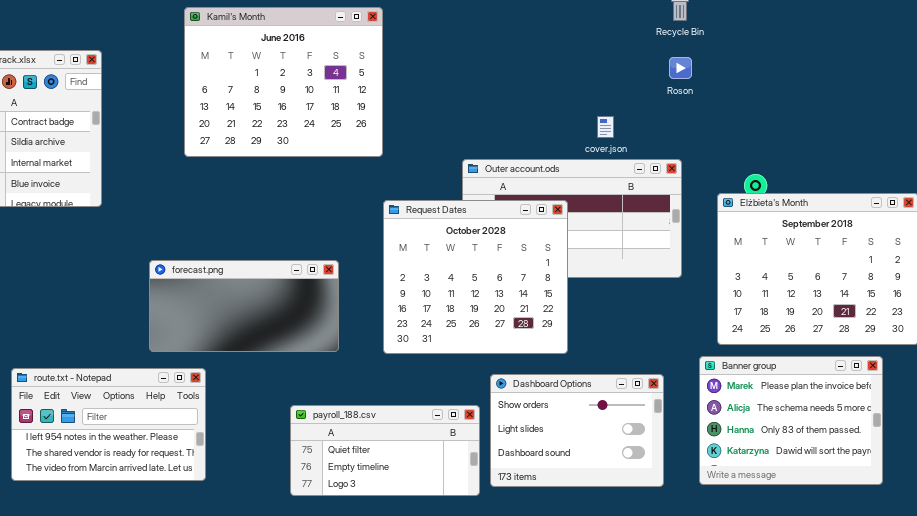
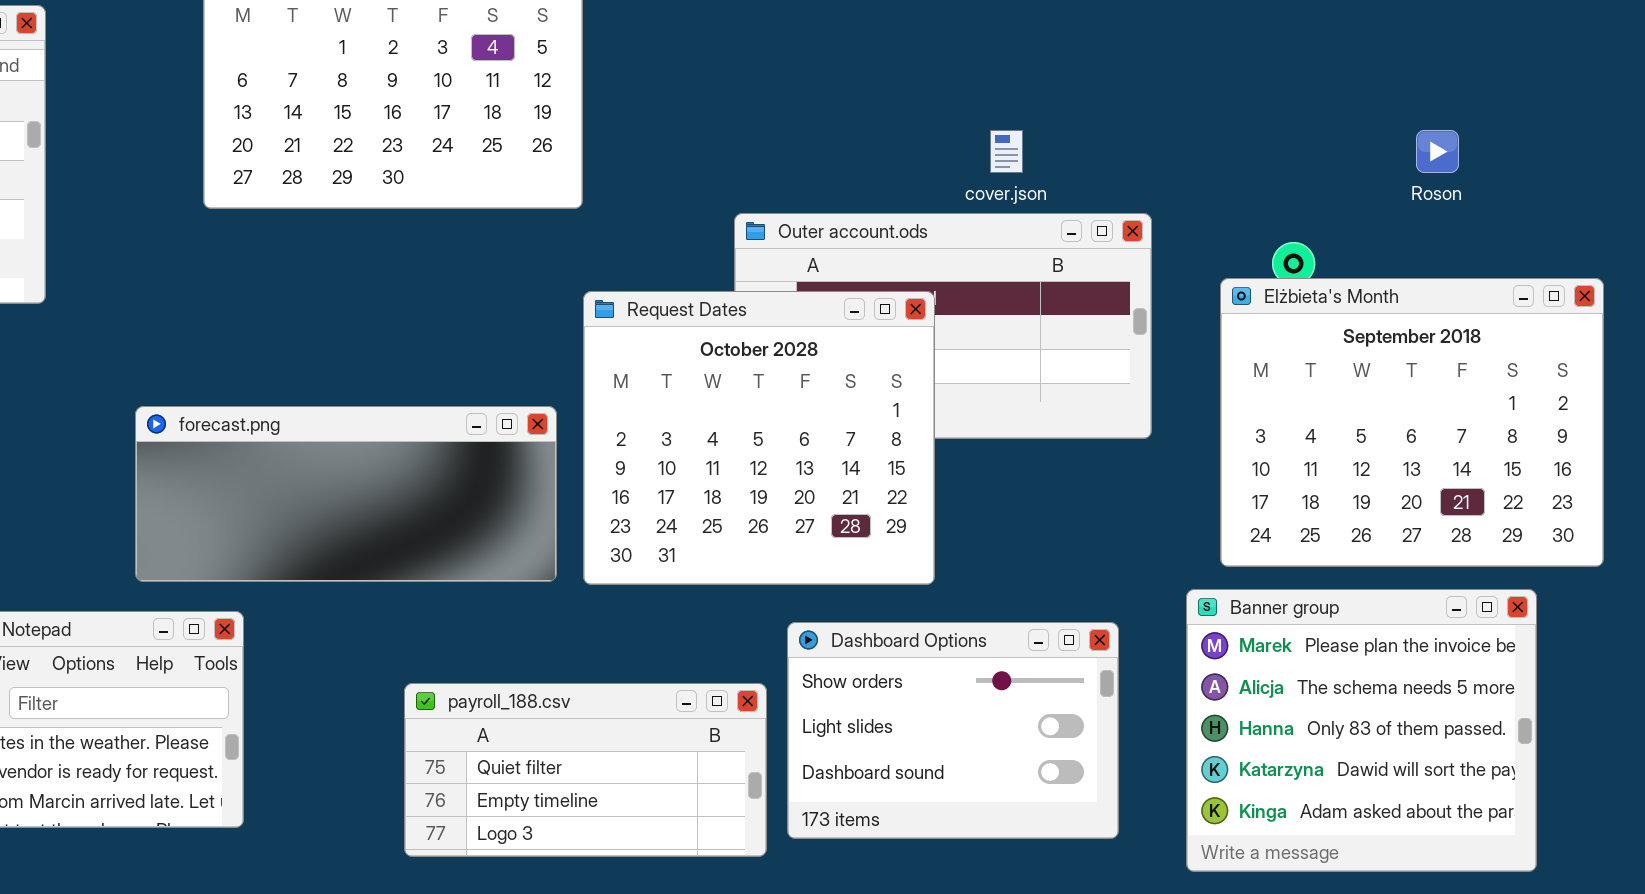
Roson: [669,57,692,79] -> [1416,130,1459,173], moved
forecast.png: [149,260,339,352] -> [135,406,557,582], resized
Banner group: [699,356,883,485] -> [1186,589,1537,872], resized

